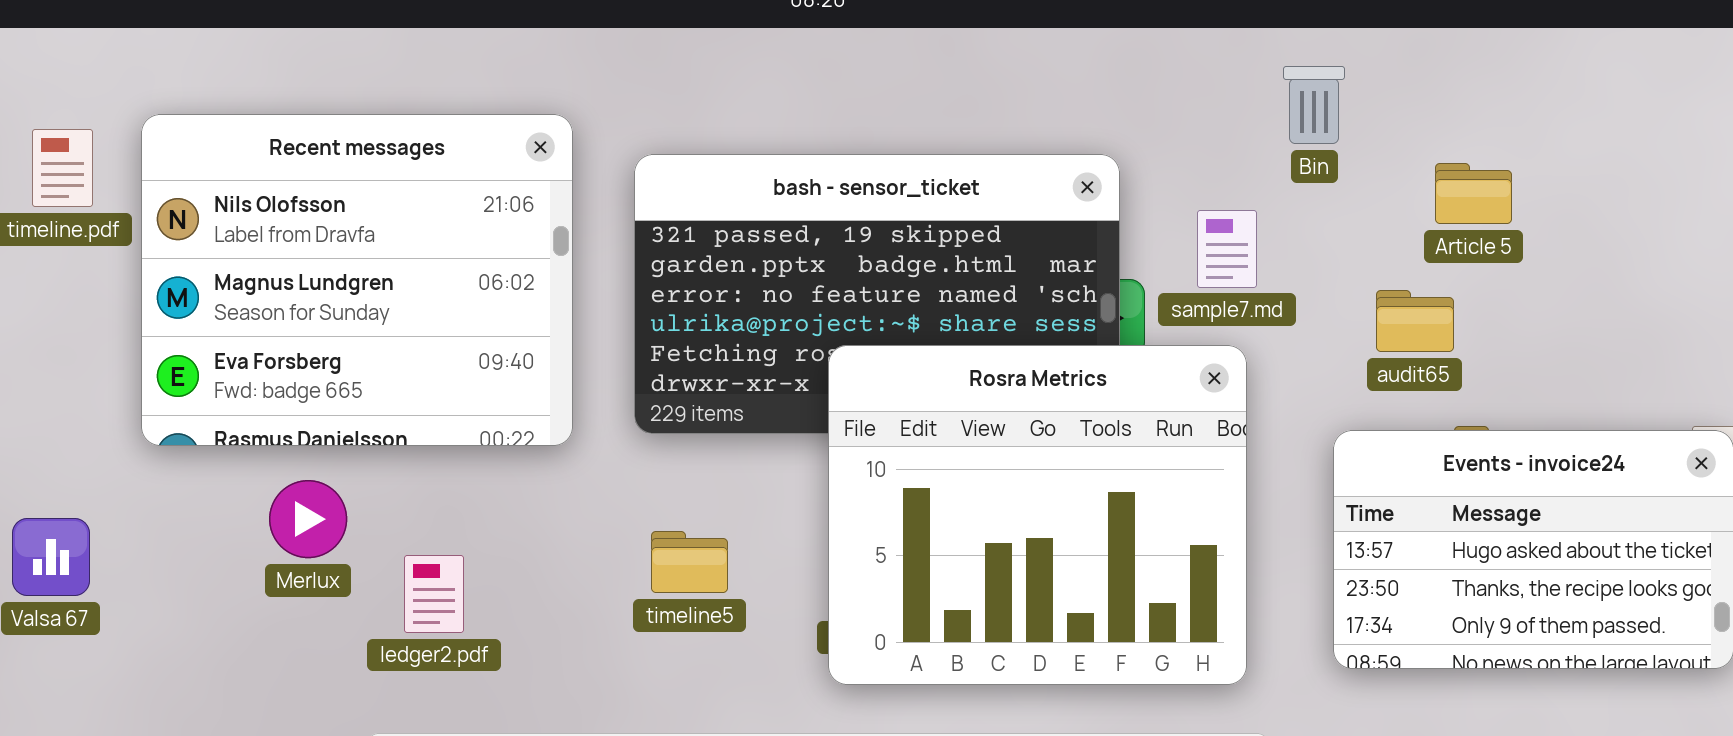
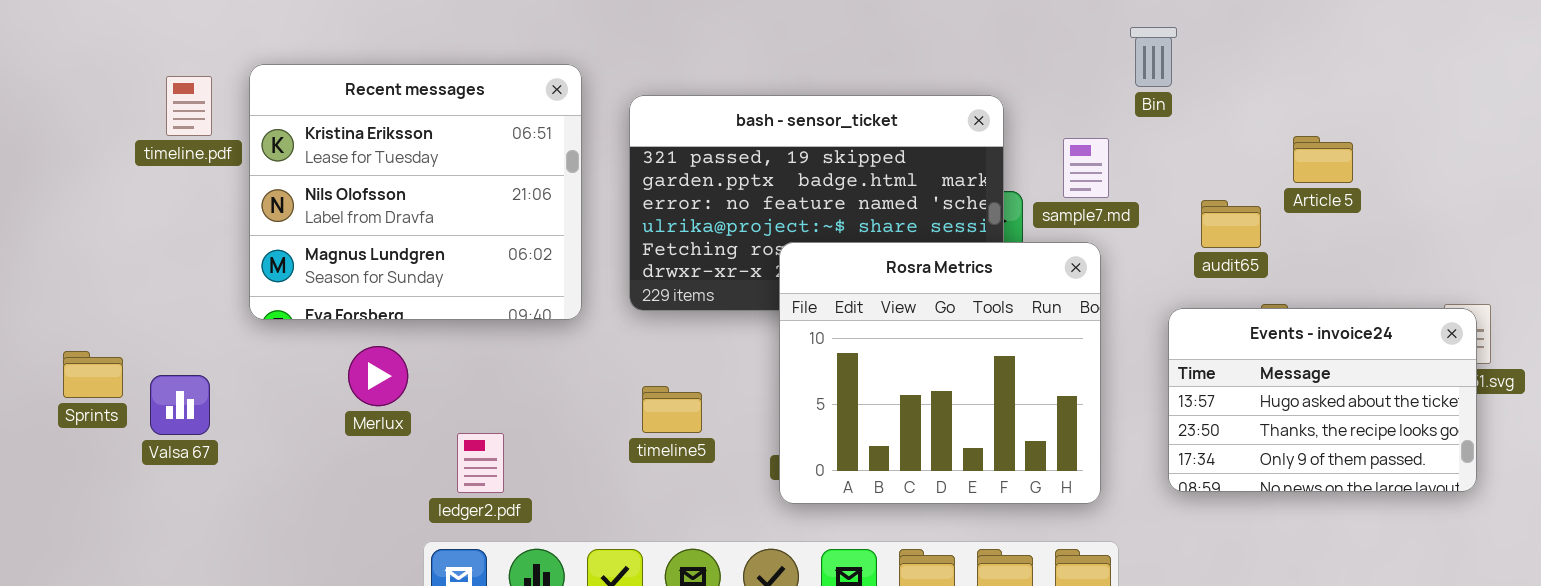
Recent messages: [141,114,573,446] -> [249,64,582,320], scrolled up 1 row
Article 5: [1435,163,1512,224] -> [1293,136,1353,183], moved
ledger2.pdf: [404,555,464,633] -> [457,433,504,493], moved

